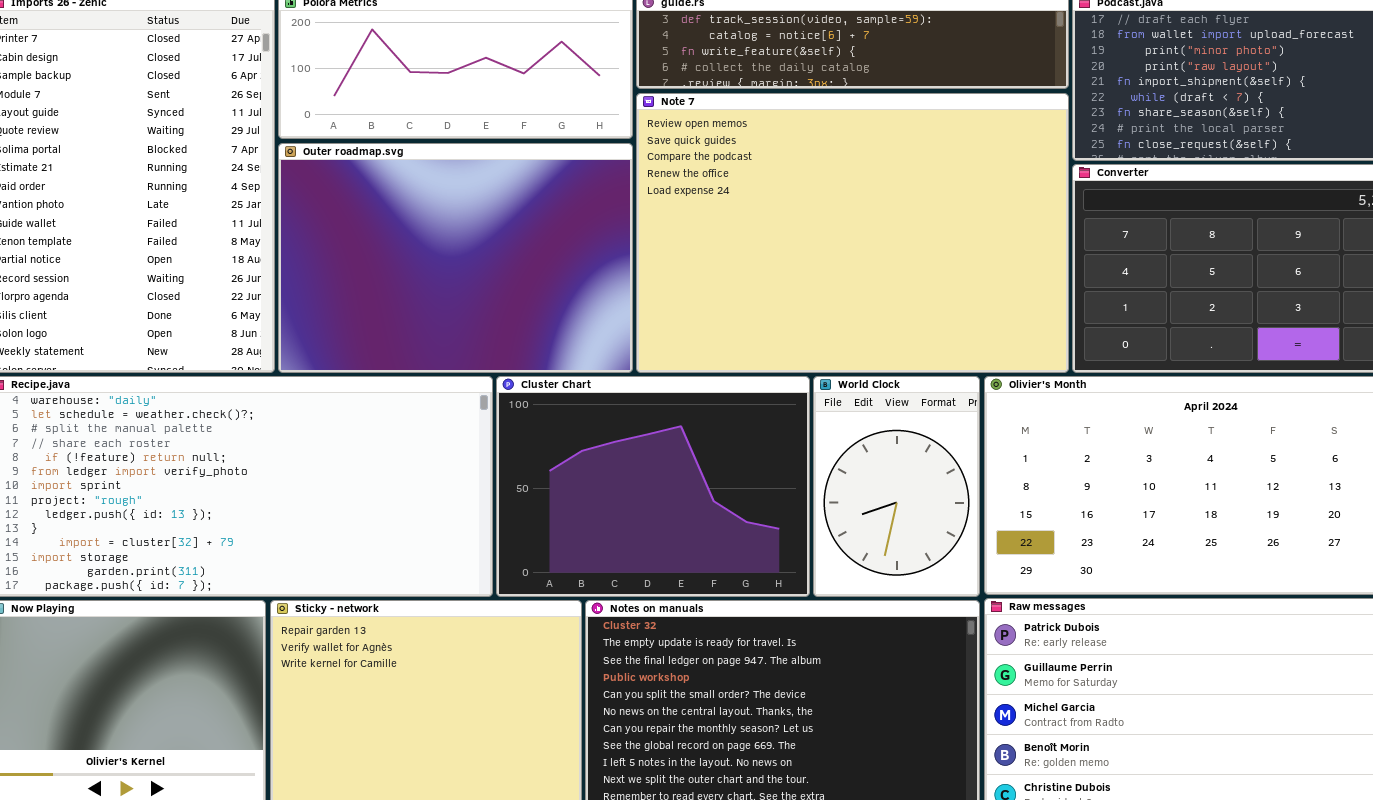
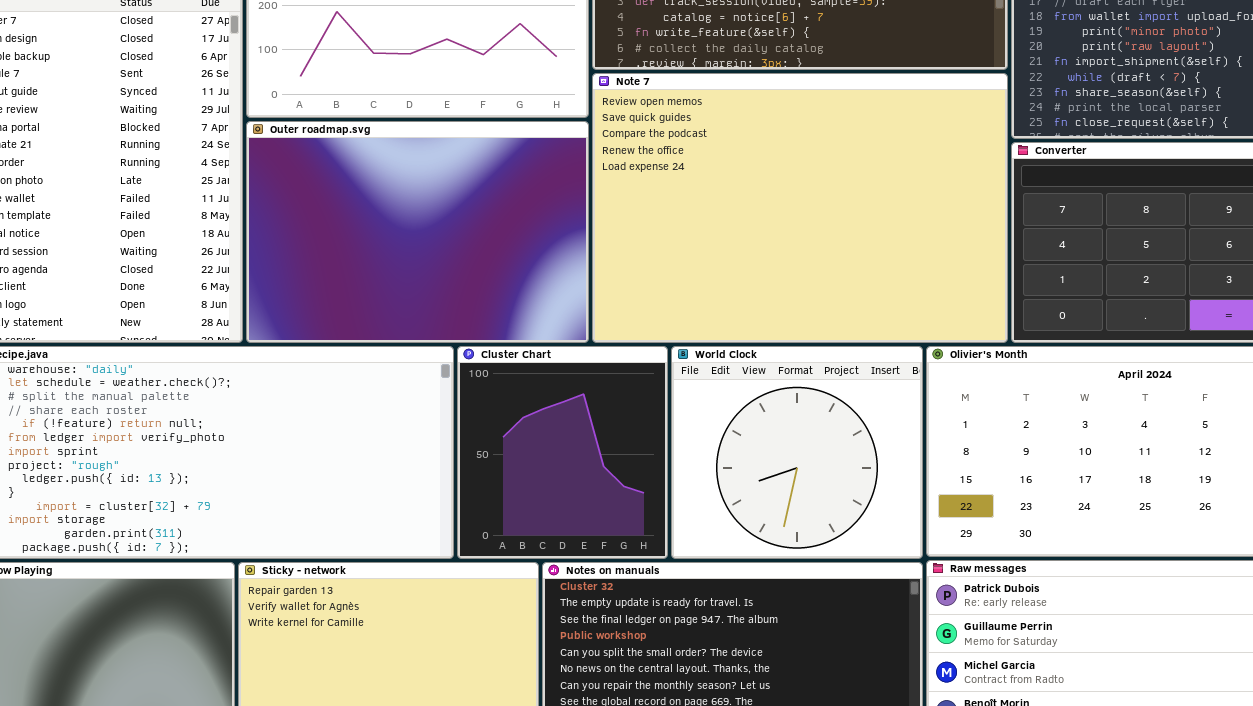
Cluster Chart: [496,376,810,597] -> [457,346,668,559], resized
World Clock: [813,376,980,597] -> [671,346,923,559], resized

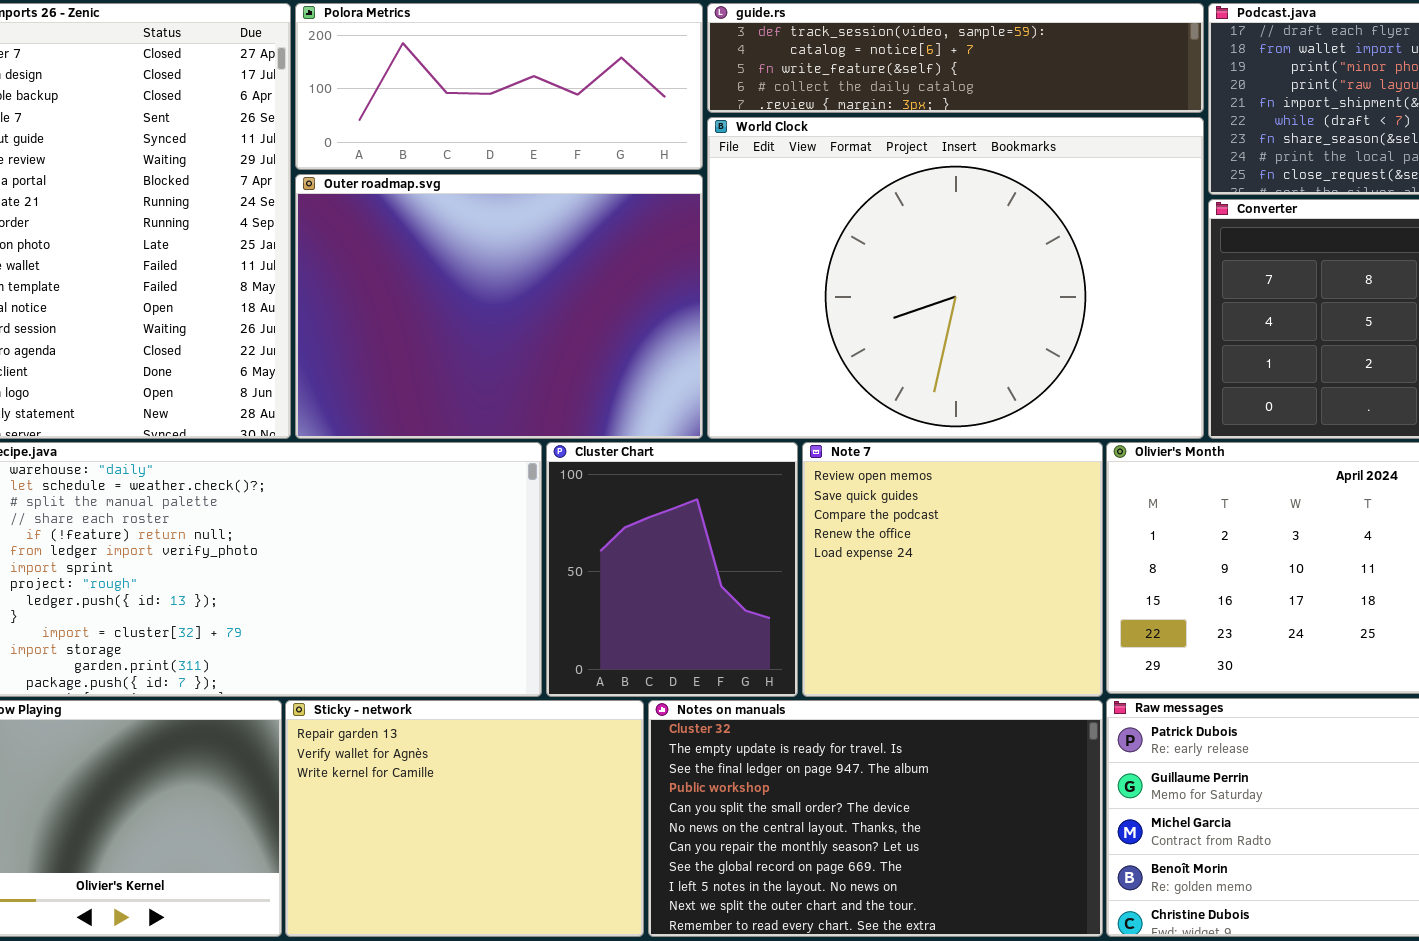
Note 7: [592,73,1008,343] -> [802,442,1103,697], moved, resized
World Clock: [671,346,923,559] -> [707,117,1204,439], moved, resized

